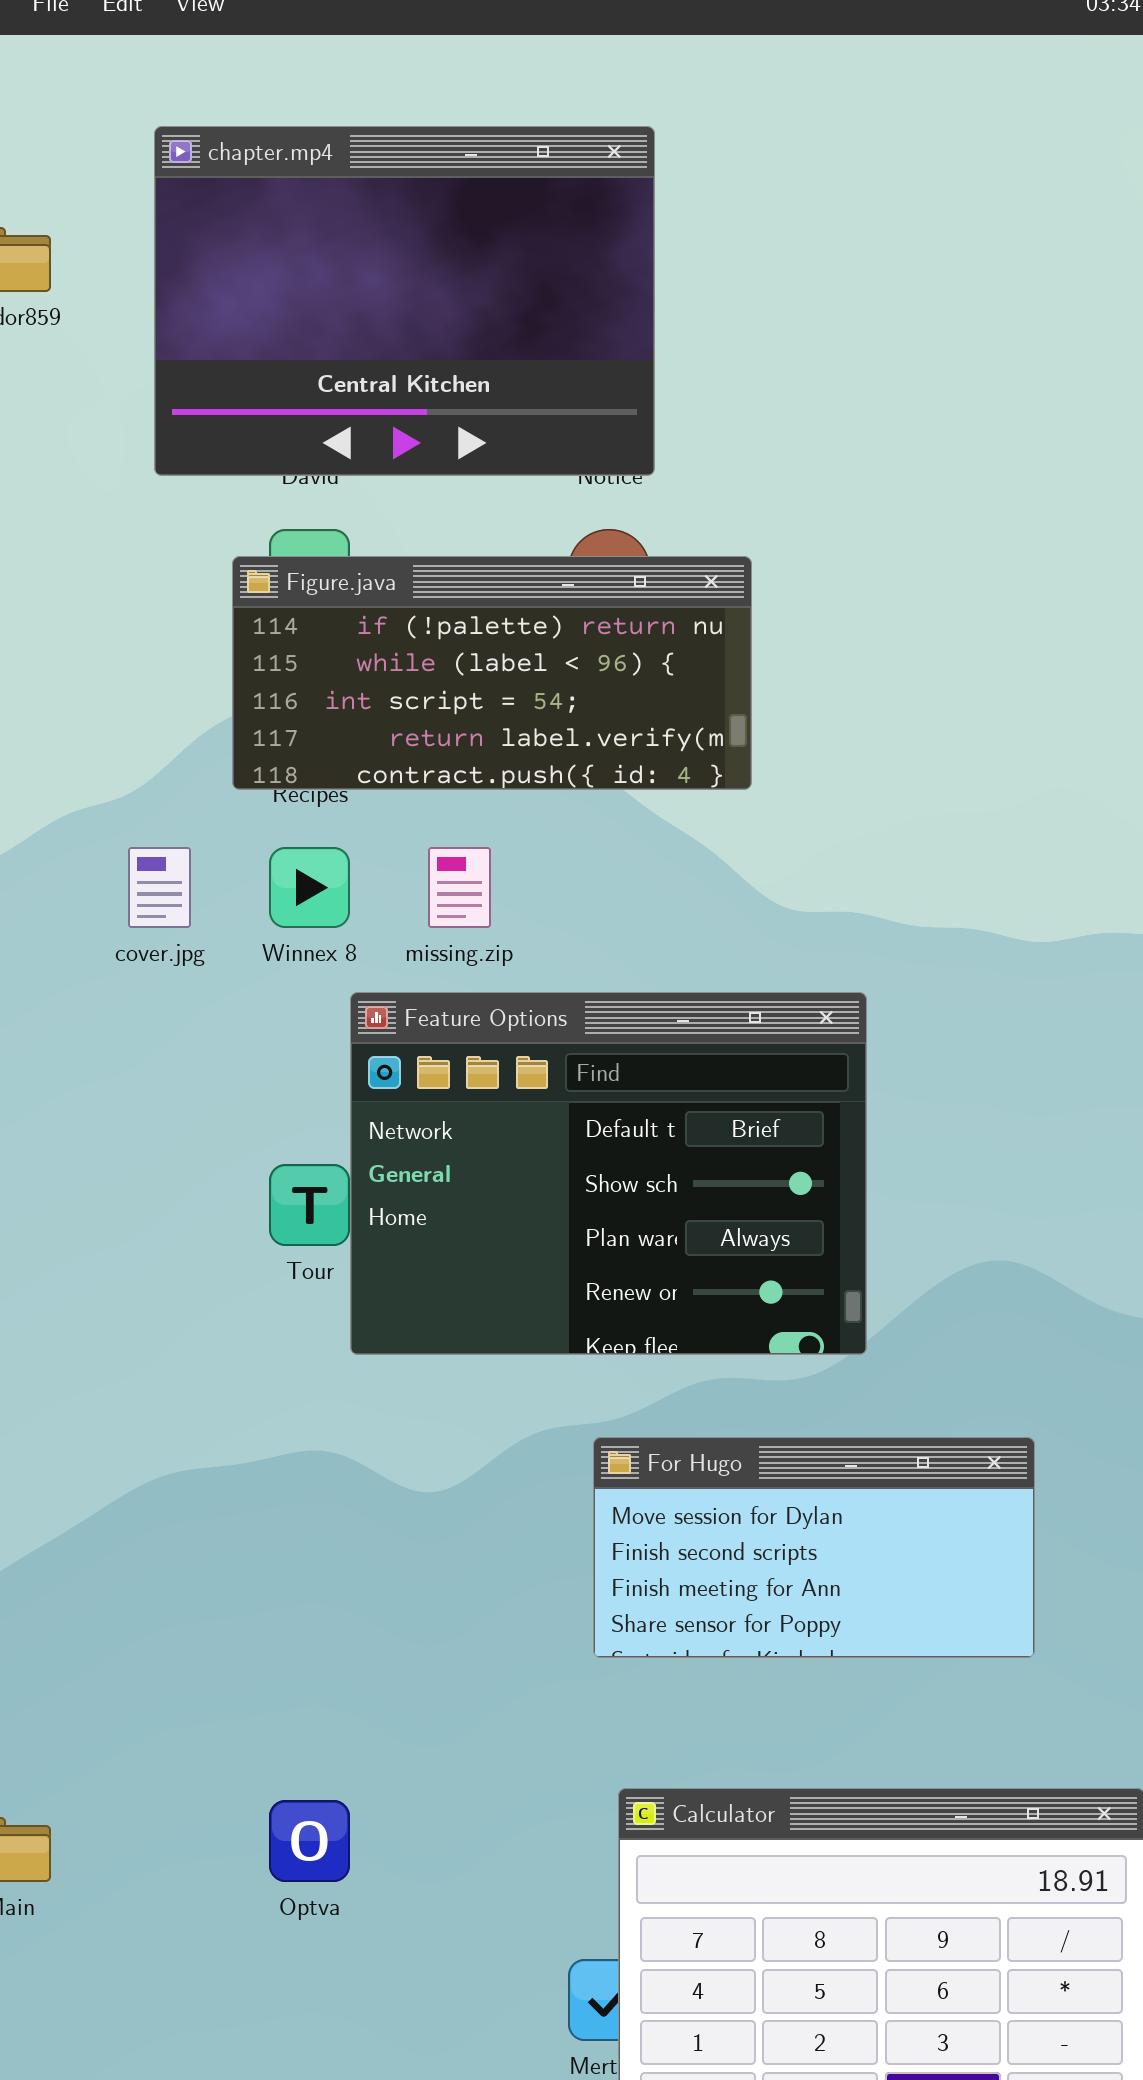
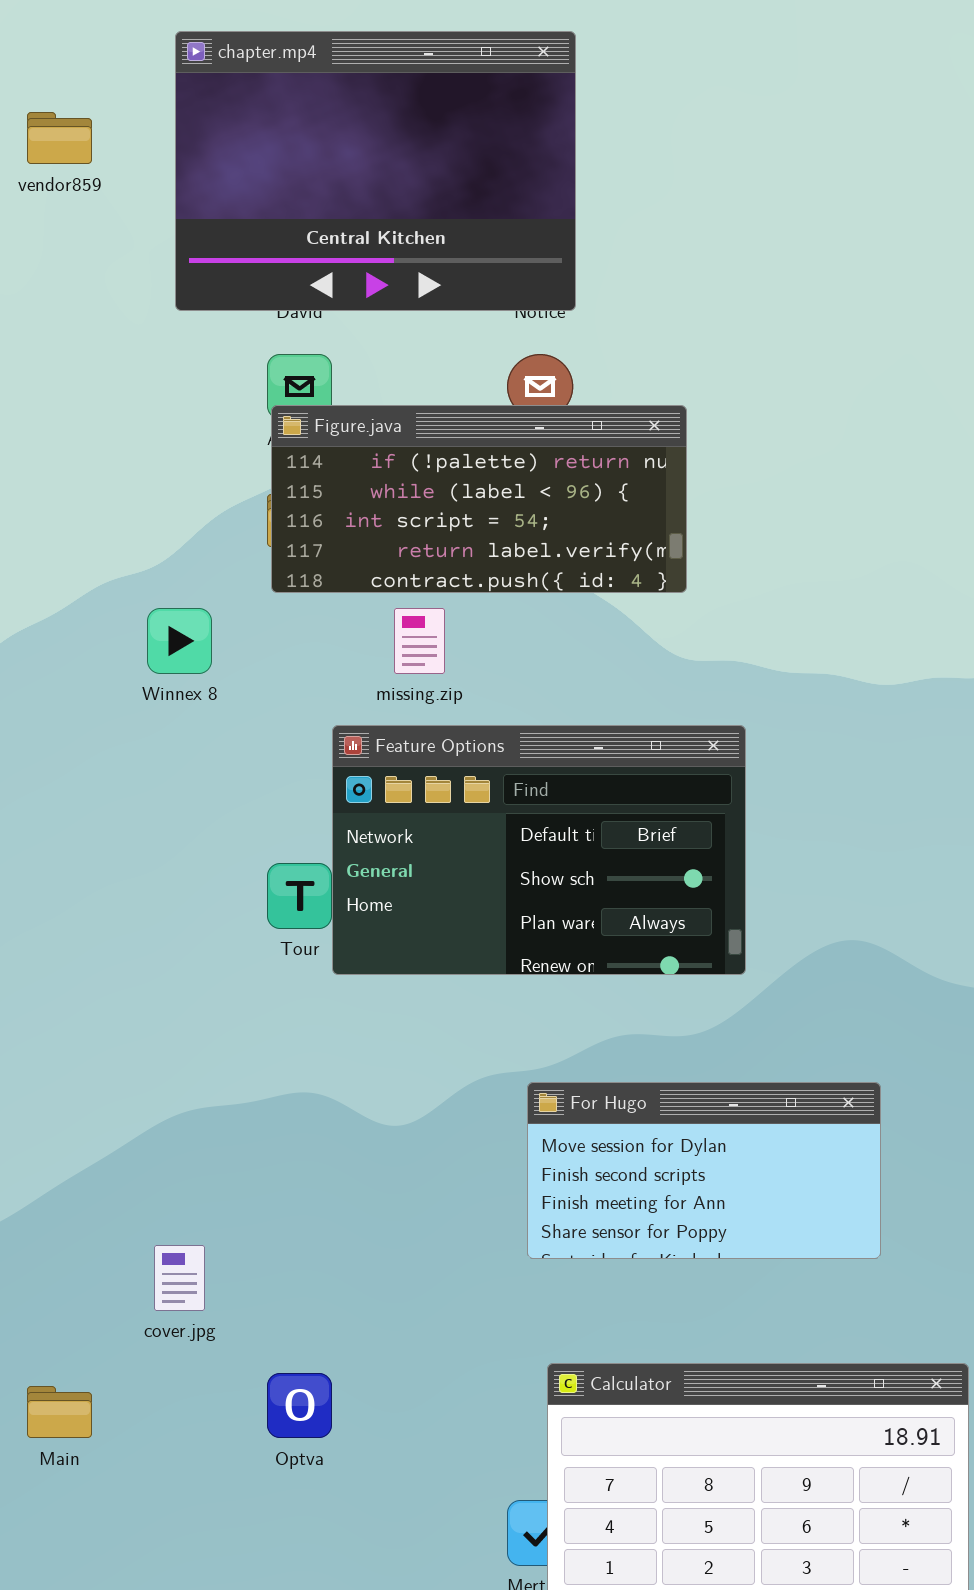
Figure.java: [232,556,752,790] -> [271,405,687,593], moved
cover.jpg: [128,847,191,928] -> [154,1245,205,1311], moved
Winnex 8: [269,847,350,928] -> [147,608,212,674], moved
Feature Options: [350,992,867,1355] -> [332,725,746,975], resized

